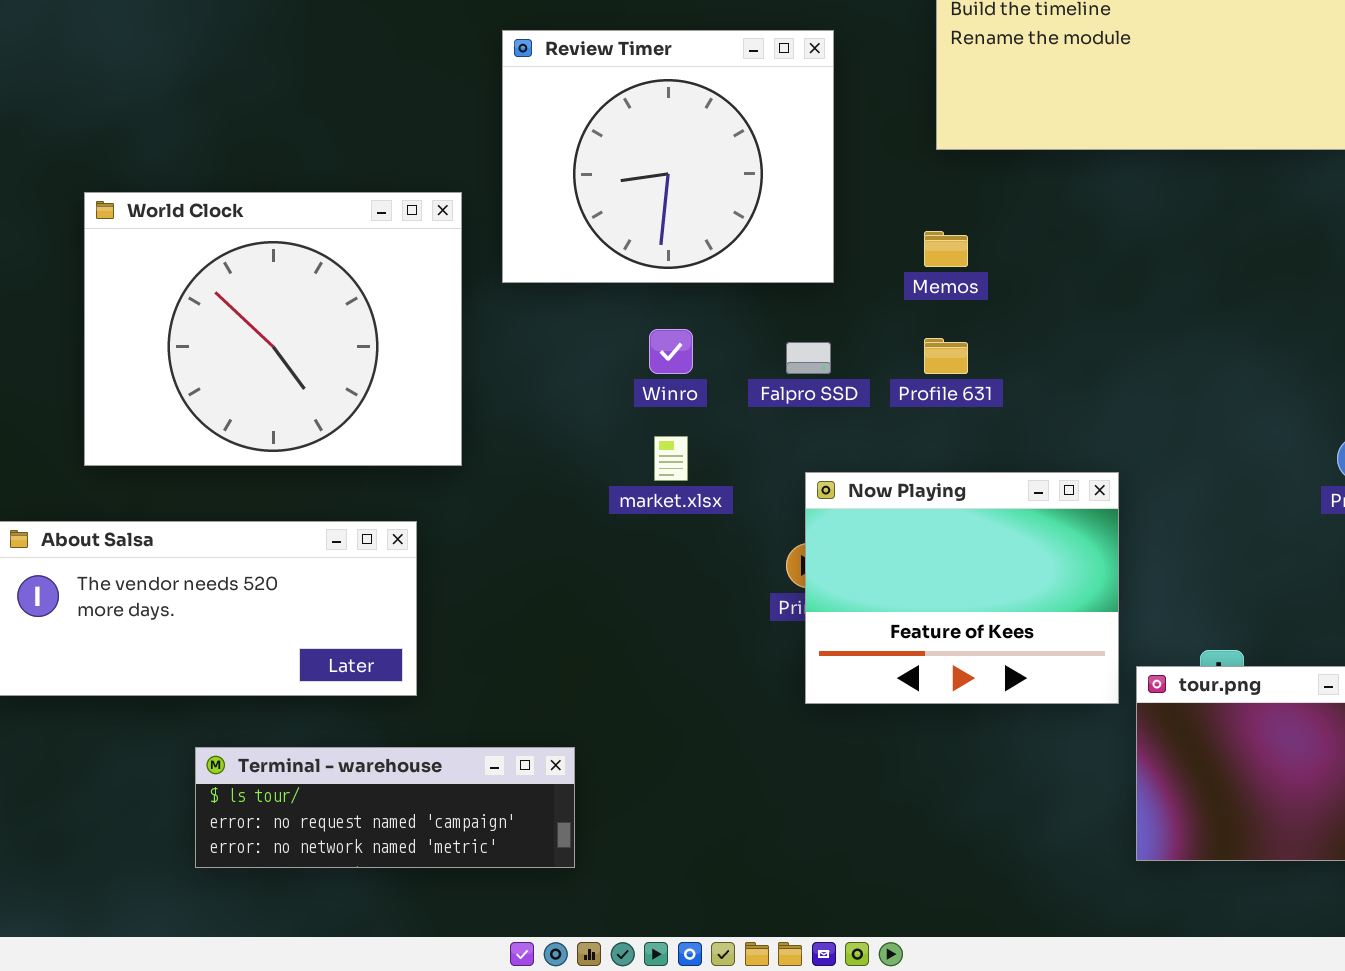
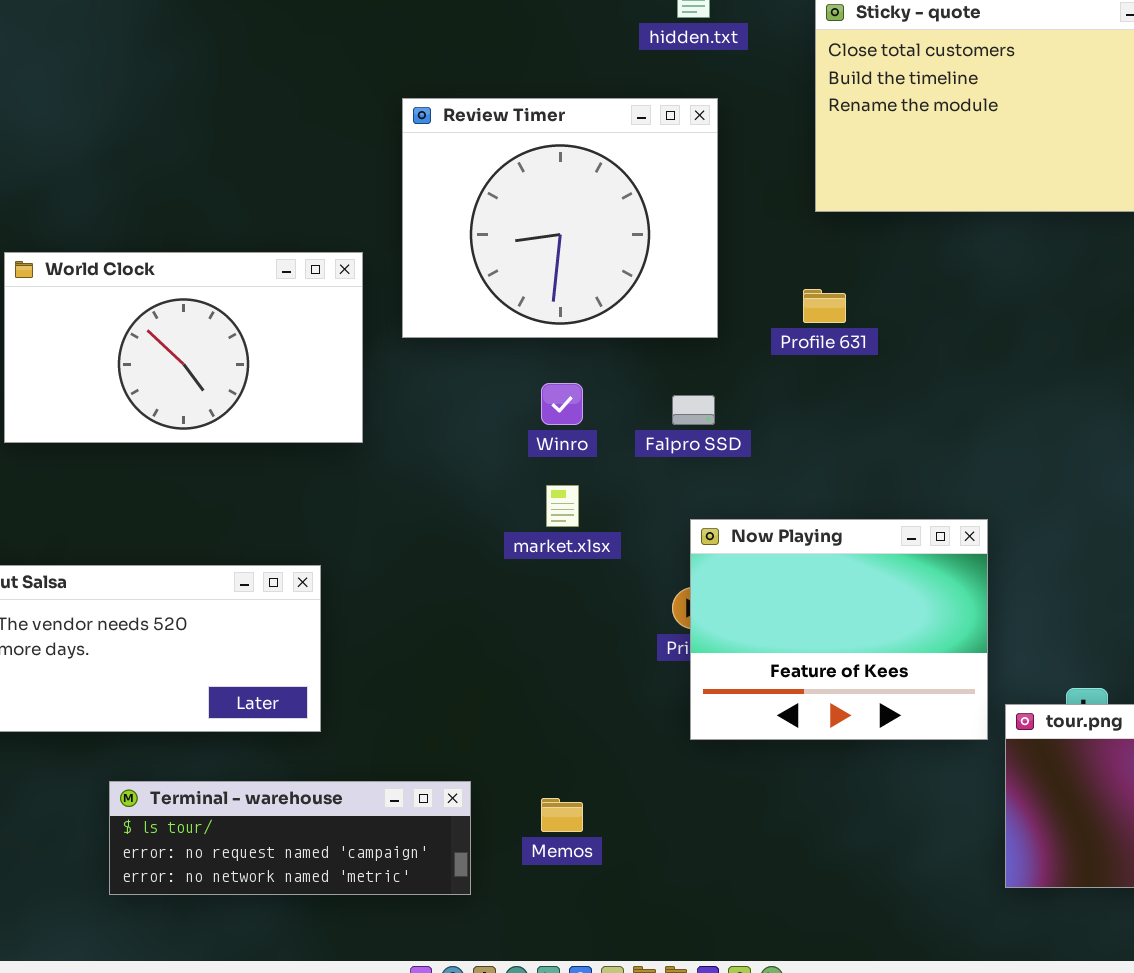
World Clock: [84,192,462,466] -> [4,252,363,443], resized
Memos: [924,231,968,267] -> [541,798,583,832], moved
Profile 631: [924,338,968,374] -> [803,289,846,323], moved

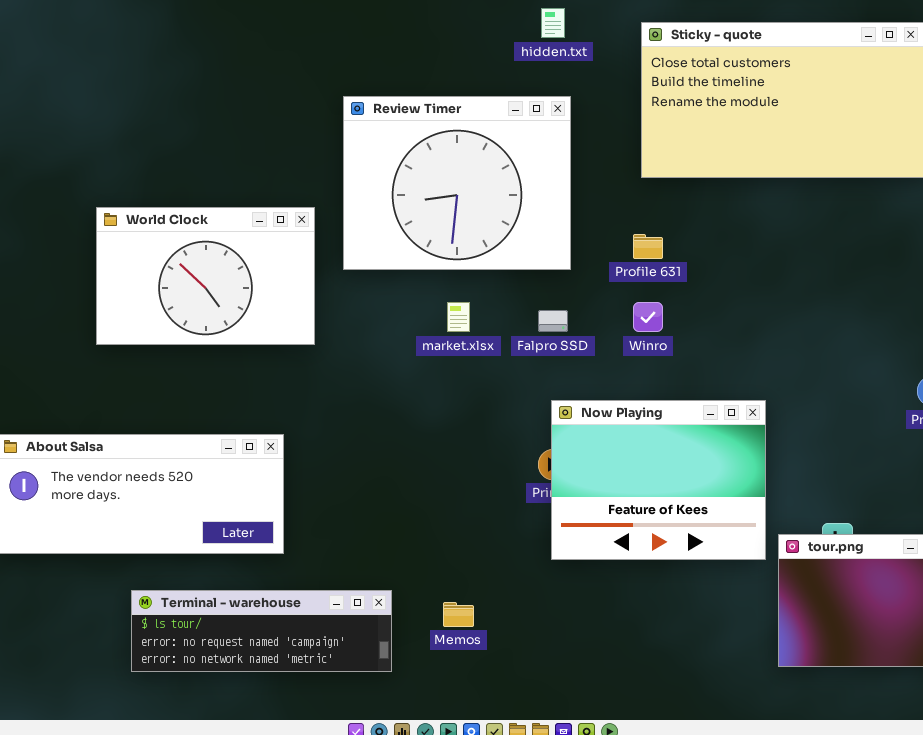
World Clock: [4,252,363,443] -> [96,207,315,345], resized
Winro: [541,383,583,425] -> [633,302,663,332], moved
market.xlsx: [546,485,579,527] -> [447,302,470,332], moved

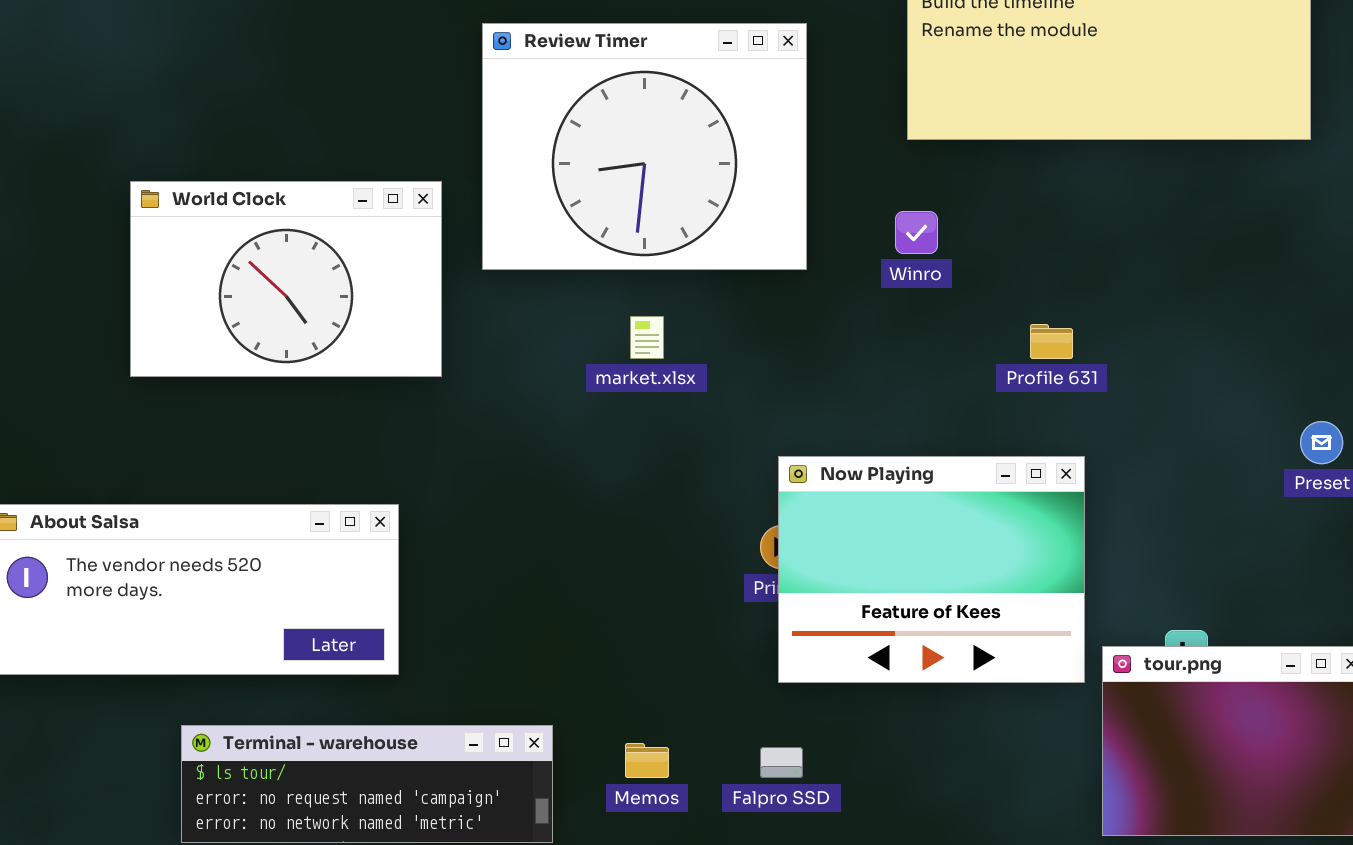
Profile 631: [633,234,663,259] -> [1030,324,1073,359], moved
Winro: [633,302,663,332] -> [895,211,938,254], moved
Falpro SSD: [538,310,568,332] -> [760,747,803,778], moved

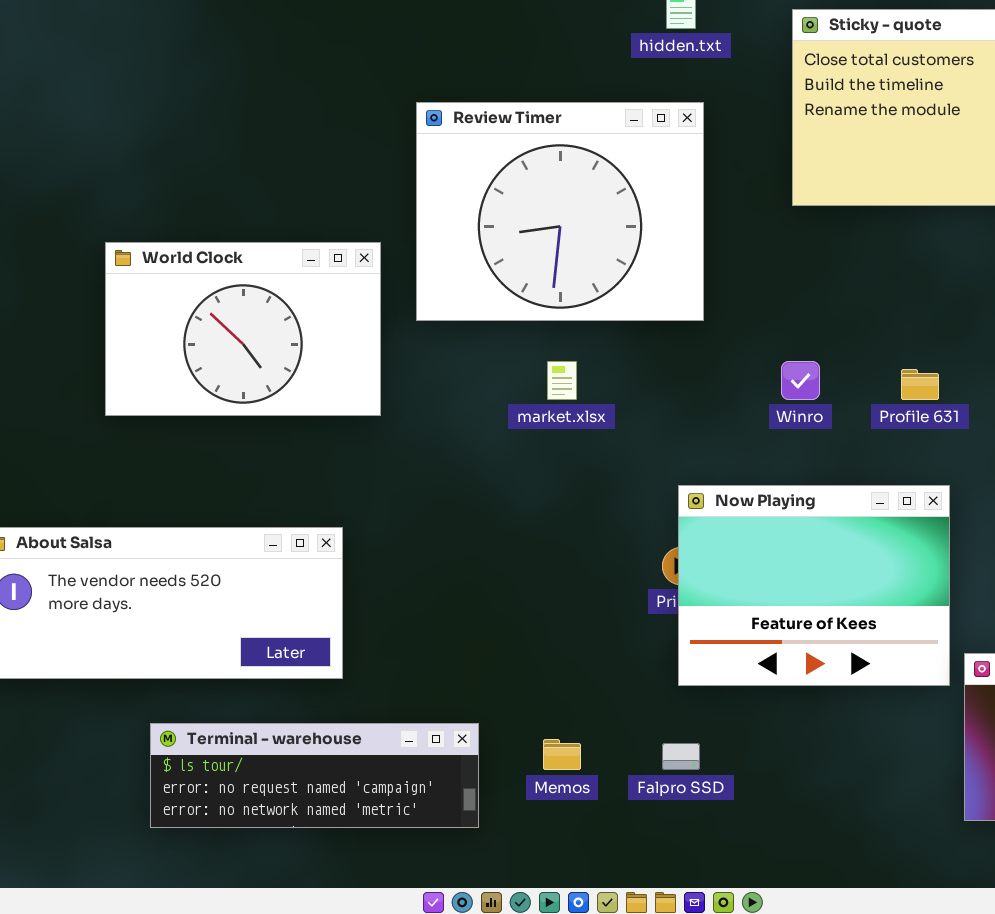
Winro: [895,211,938,254] -> [781,361,820,400], moved

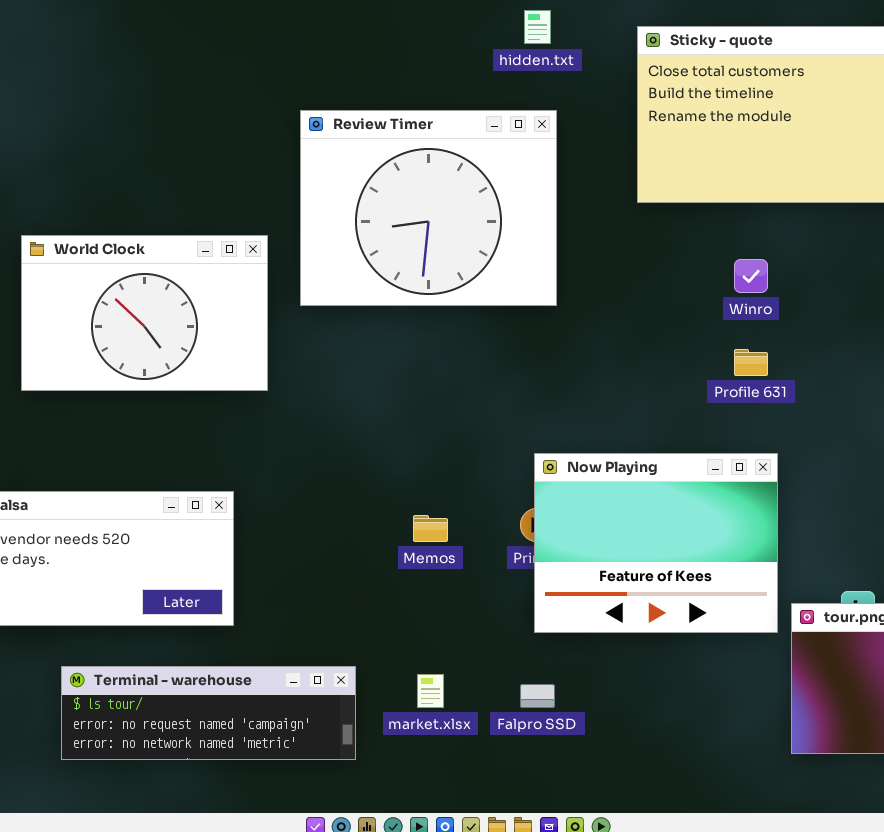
market.xlsx: [547,361,577,400] -> [417,674,444,708], moved
Winro: [781,361,820,400] -> [734,259,768,293], moved
Memos: [543,739,581,770] -> [413,515,448,542], moved

